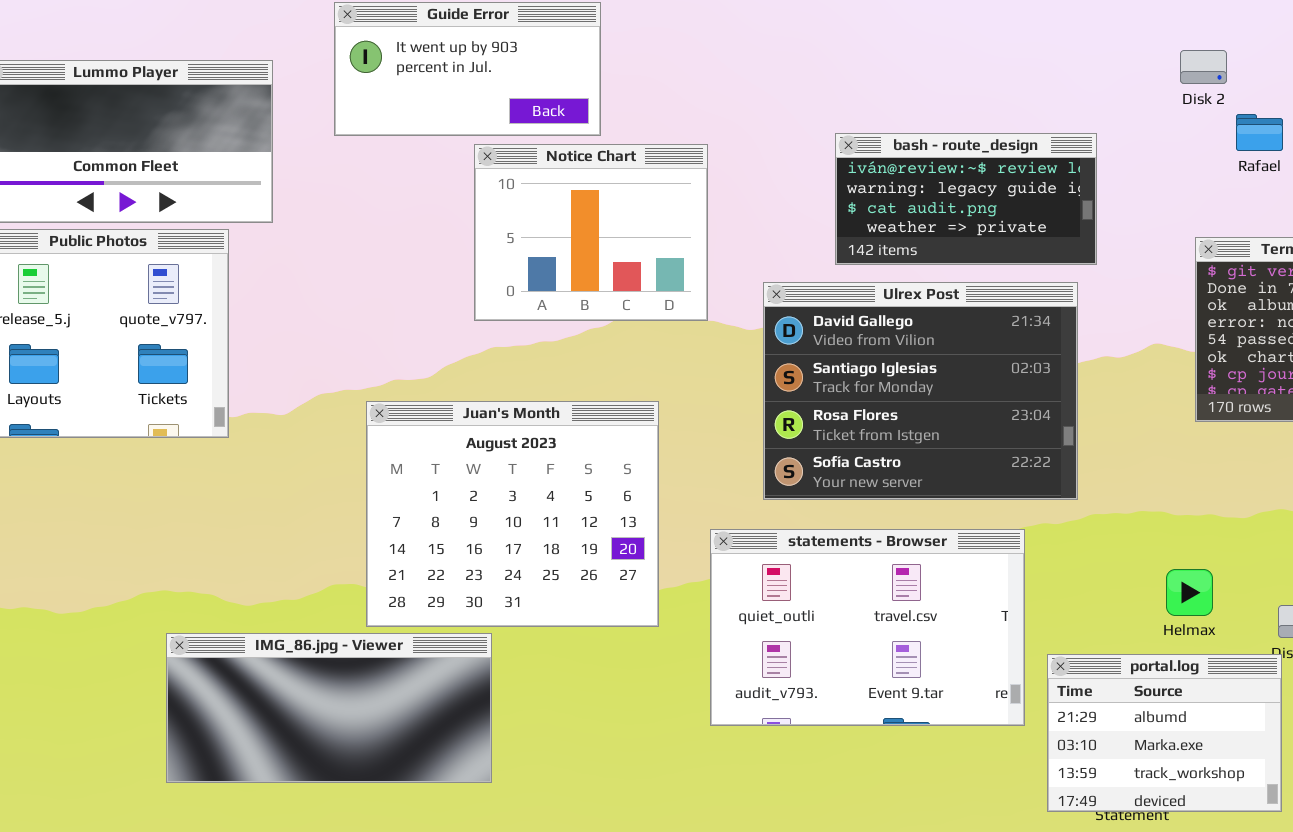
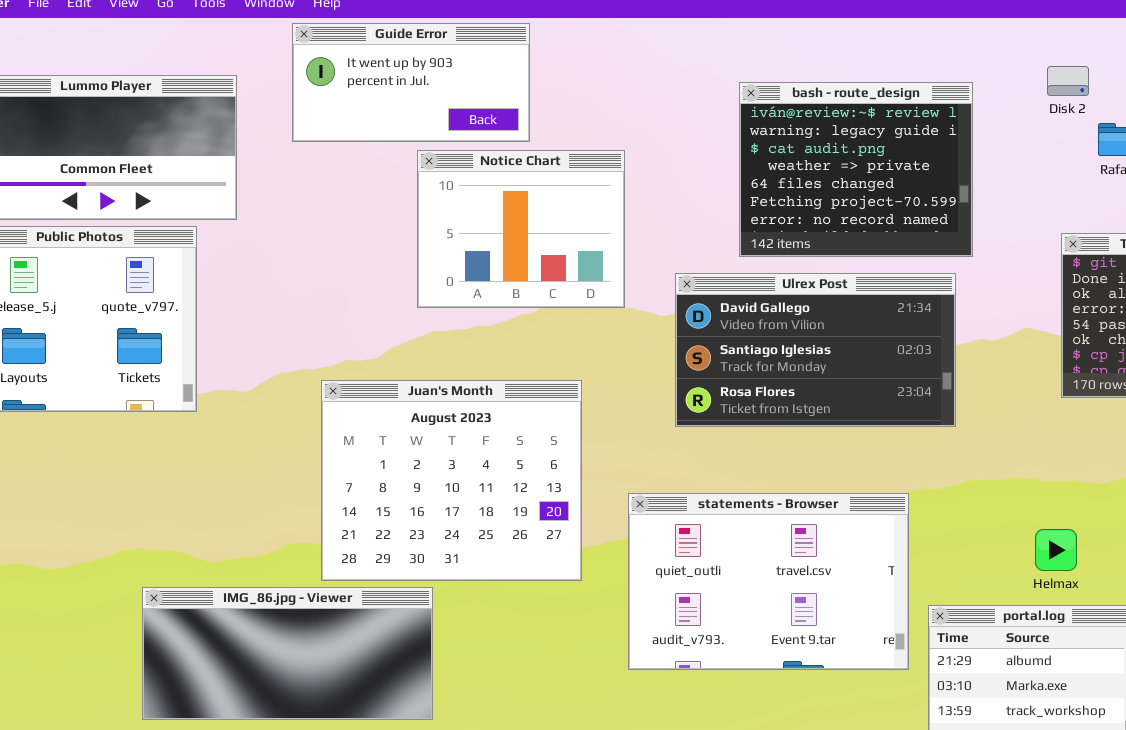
bash - route_design: [835,133,1097,265] -> [739,82,973,257], resized
Ulrex Post: [763,282,1078,500] -> [675,273,956,427], resized

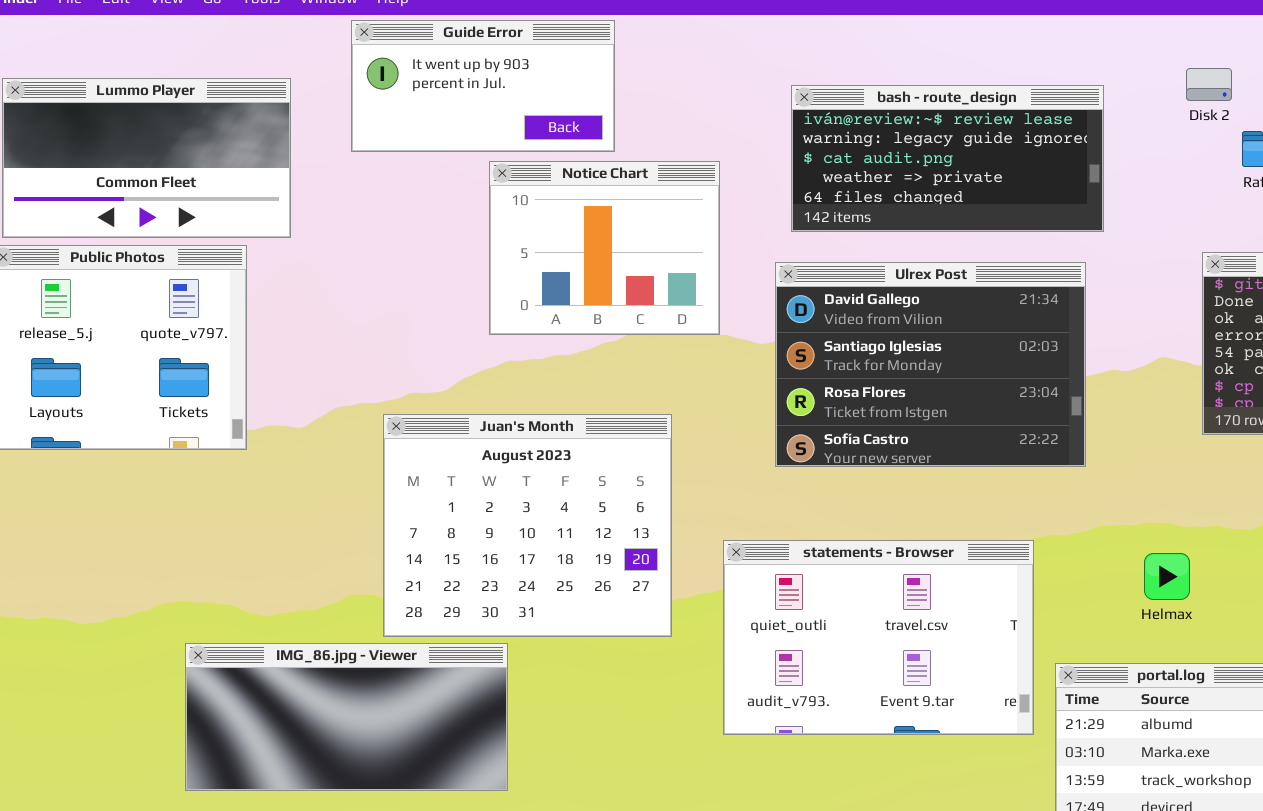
bash - route_design: [739,82,973,257] -> [791,85,1104,232], resized
Ulrex Post: [675,273,956,427] -> [775,262,1086,467], resized
Helmax: [1035,529,1077,571] -> [1144,553,1190,600], moved

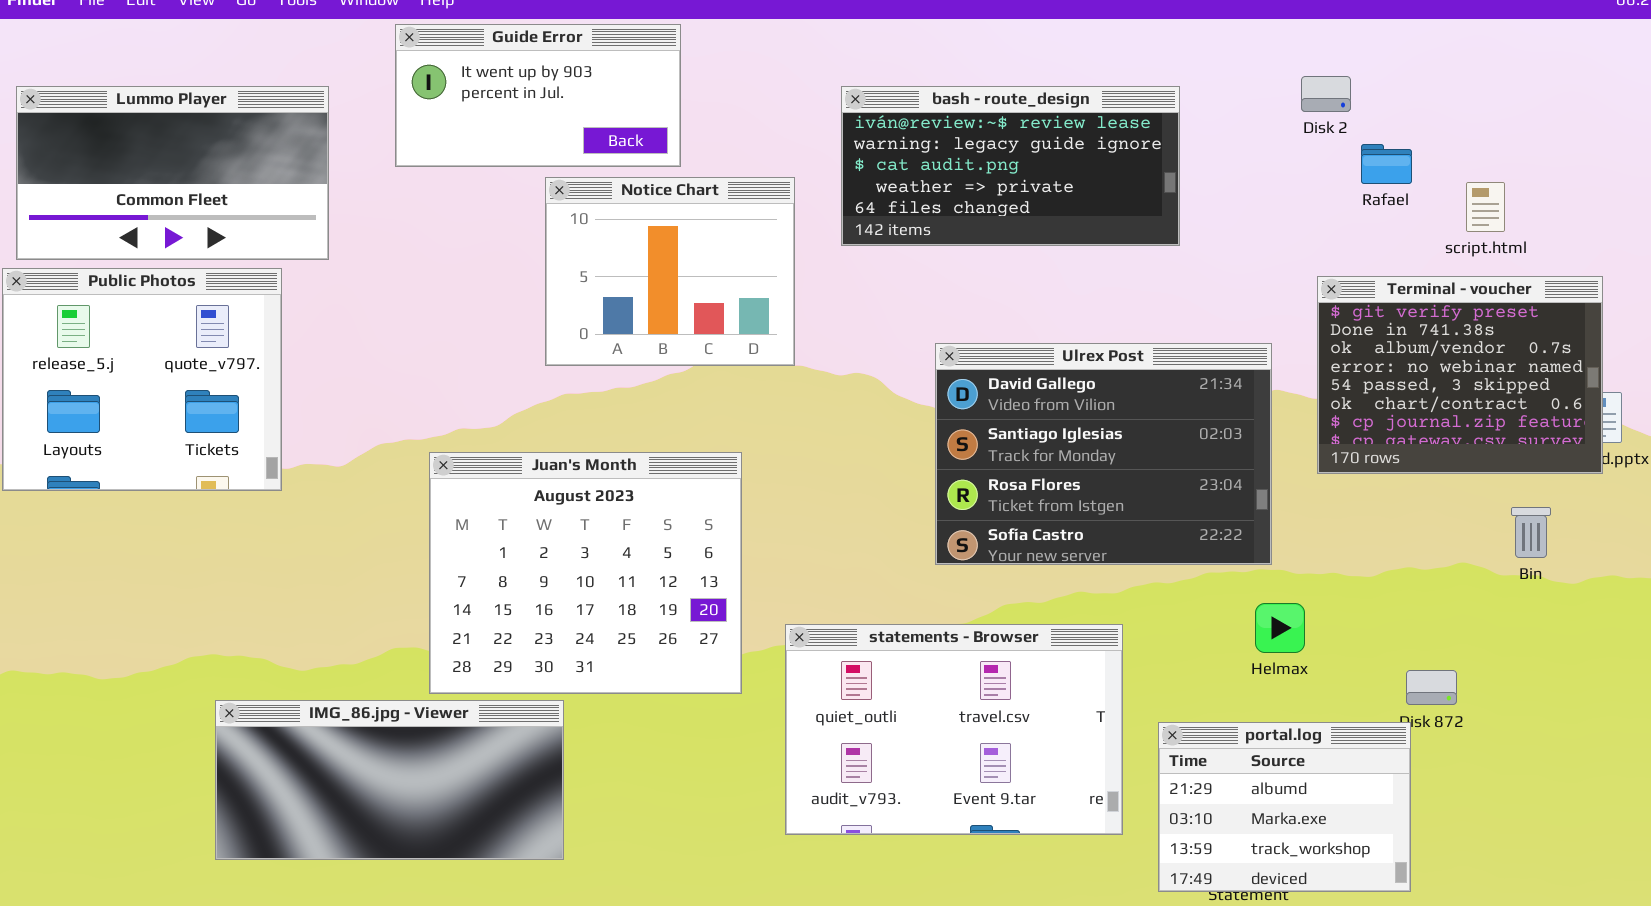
bash - route_design: [791,85,1104,232] -> [841,86,1180,246], moved
Ulrex Post: [775,262,1086,467] -> [935,343,1272,565], moved
statements - Browser: [723,540,1034,735] -> [785,624,1123,835], moved

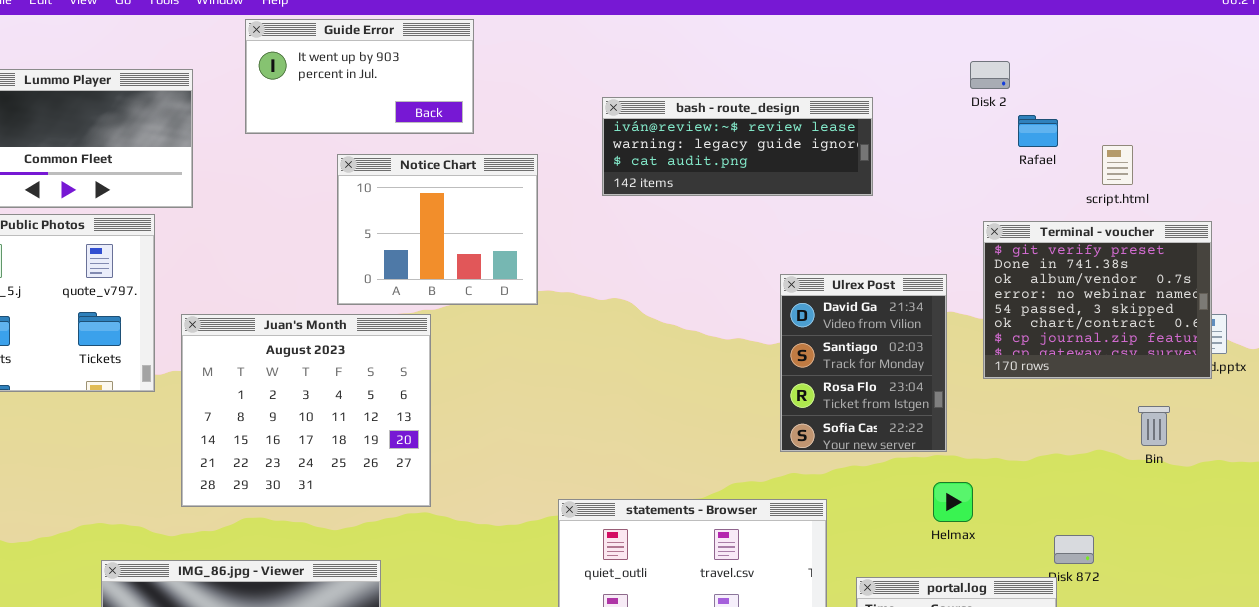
bash - route_design: [841,86,1180,246] -> [602,97,873,196], resized
Notice Chart: [545,177,795,366] -> [337,154,538,305], moved
Ulrex Post: [935,343,1272,565] -> [780,274,947,452], resized
Juan's Month: [429,452,742,694] -> [181,314,431,507], moved

